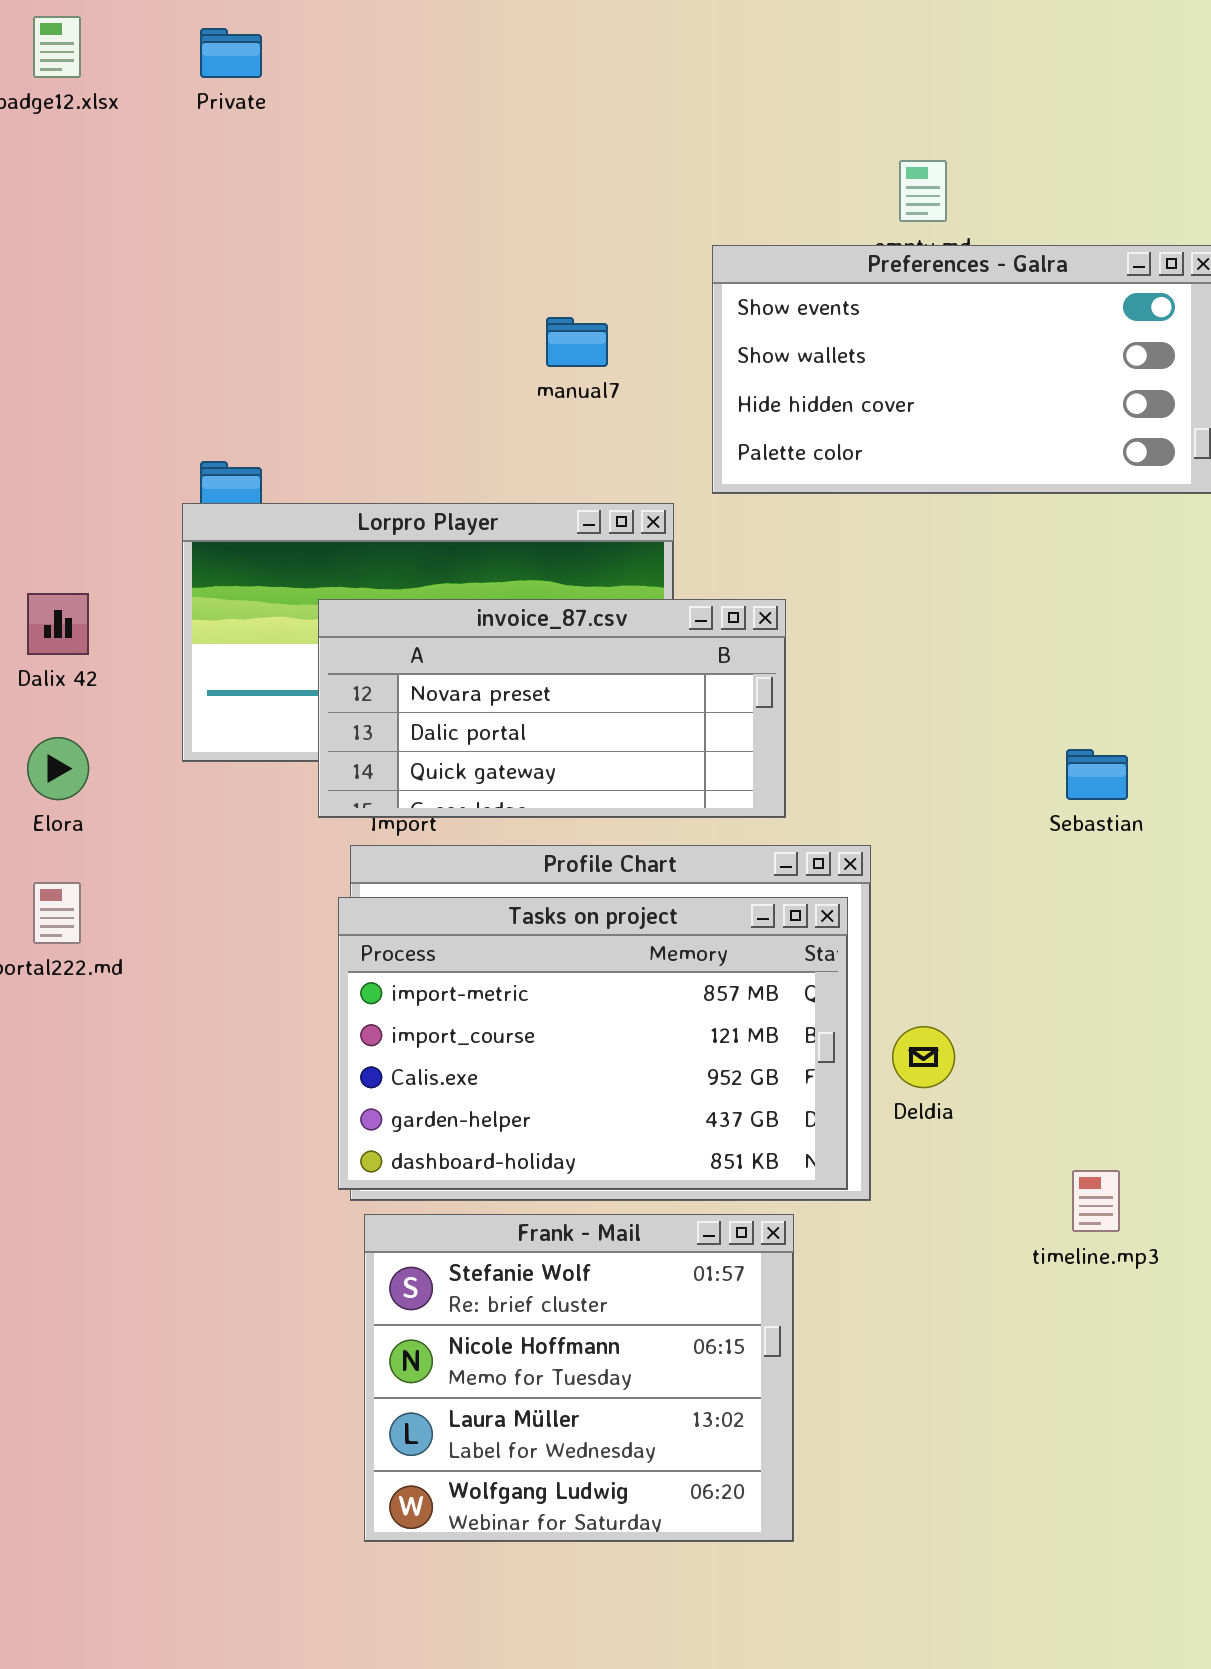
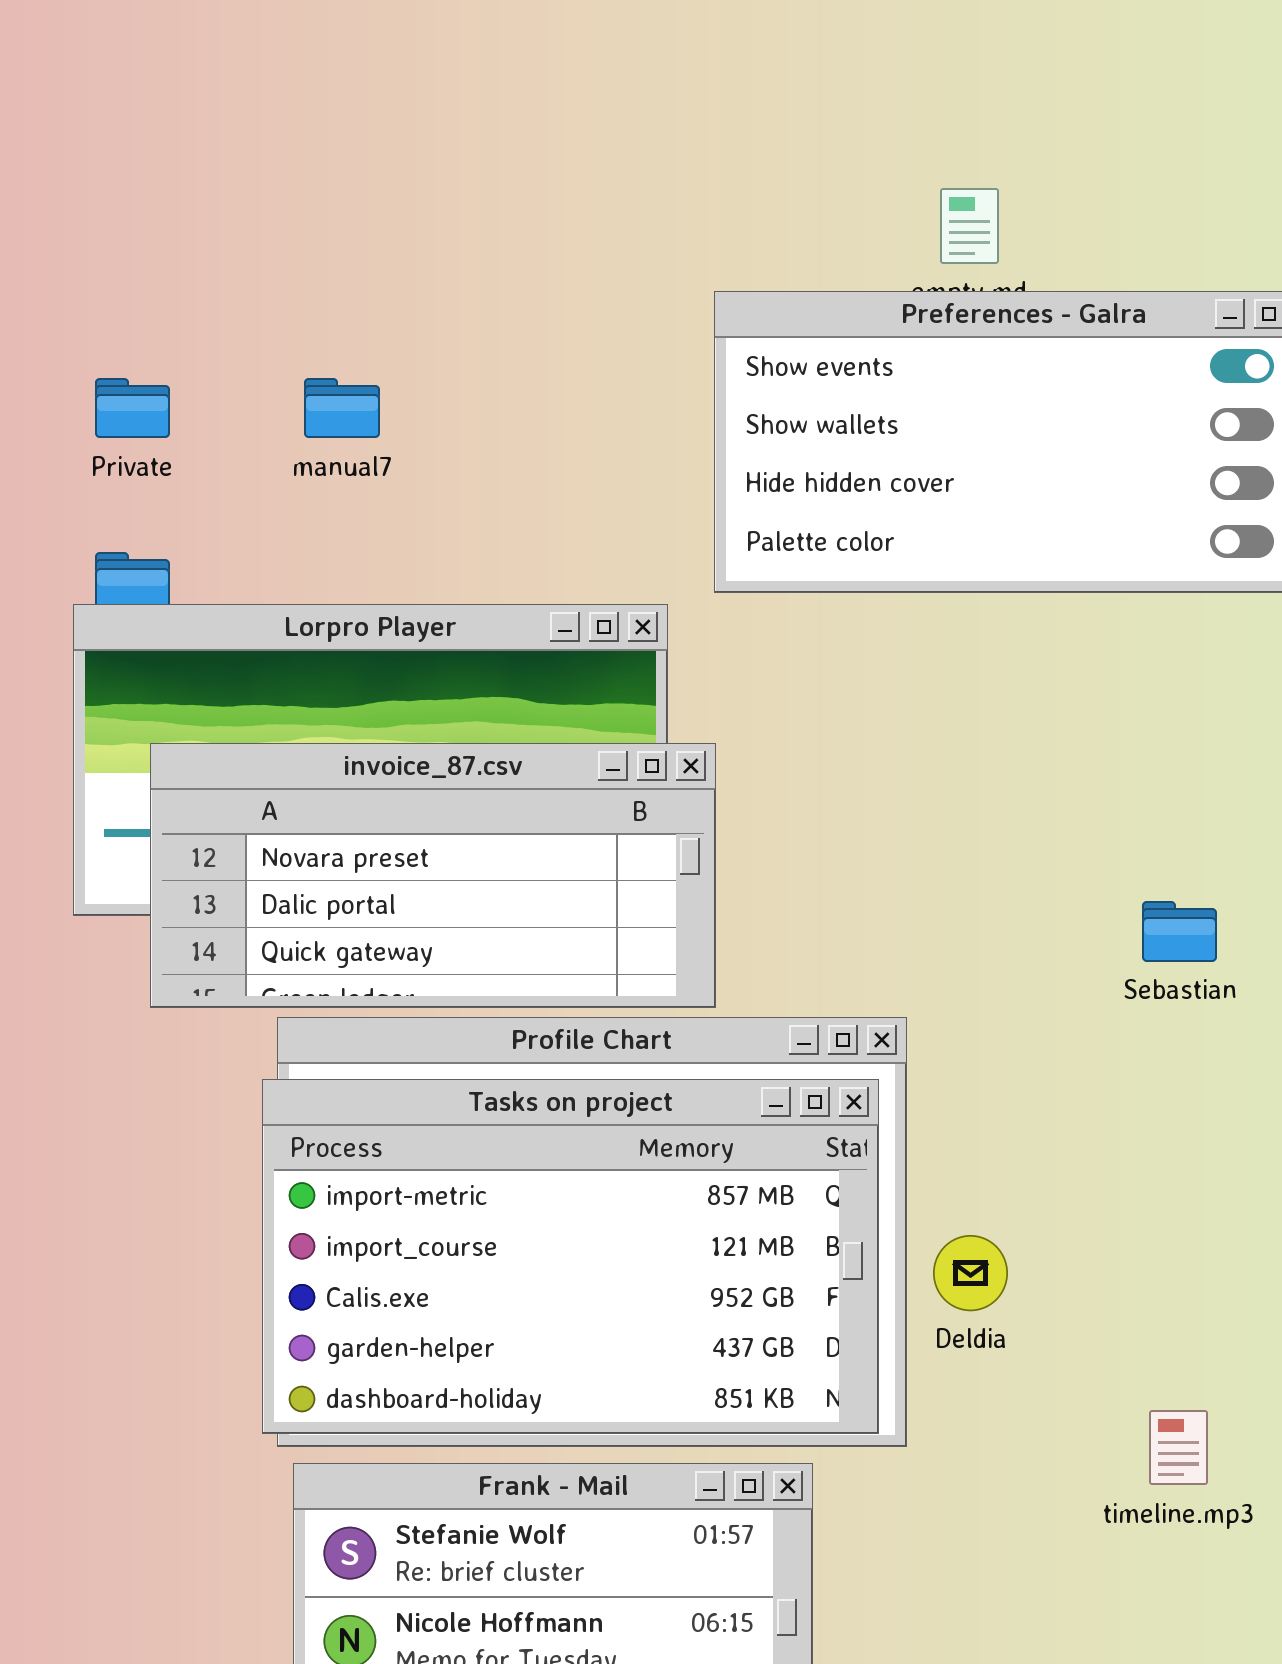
Private: [200,28,262,78] -> [95,378,170,438], moved
manual7: [546,317,608,367] -> [304,378,380,438], moved
invoice_87.csv: [318,599,786,818] -> [150,743,716,1008], moved

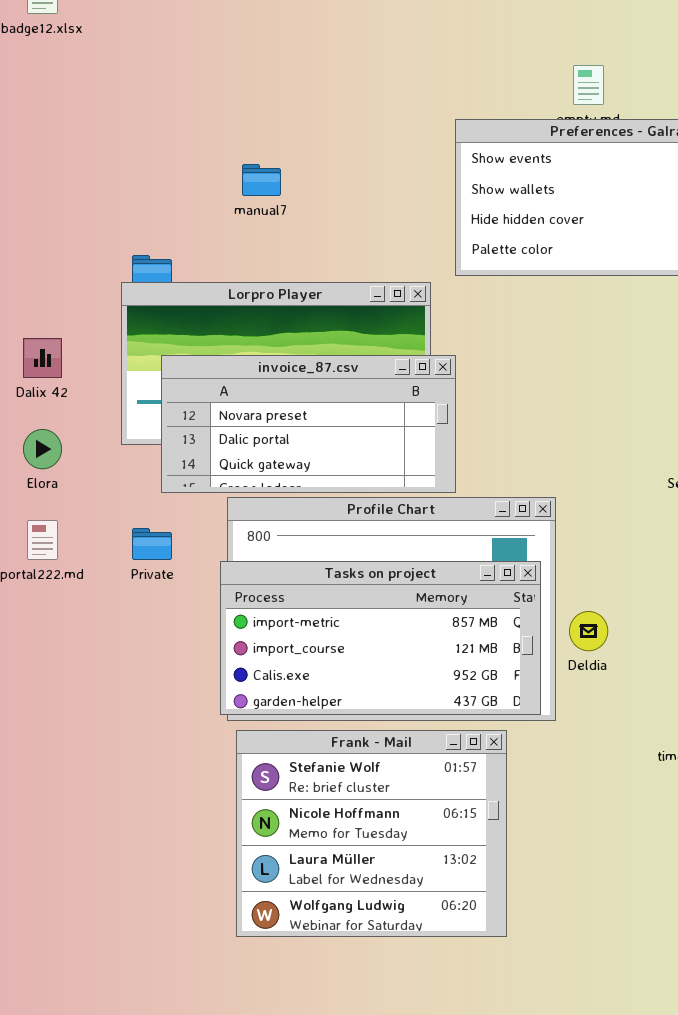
Private: [95,378,170,438] -> [132,528,172,560], moved
Tasks on project: [262,1079,879,1434] -> [220,561,541,715], resized

